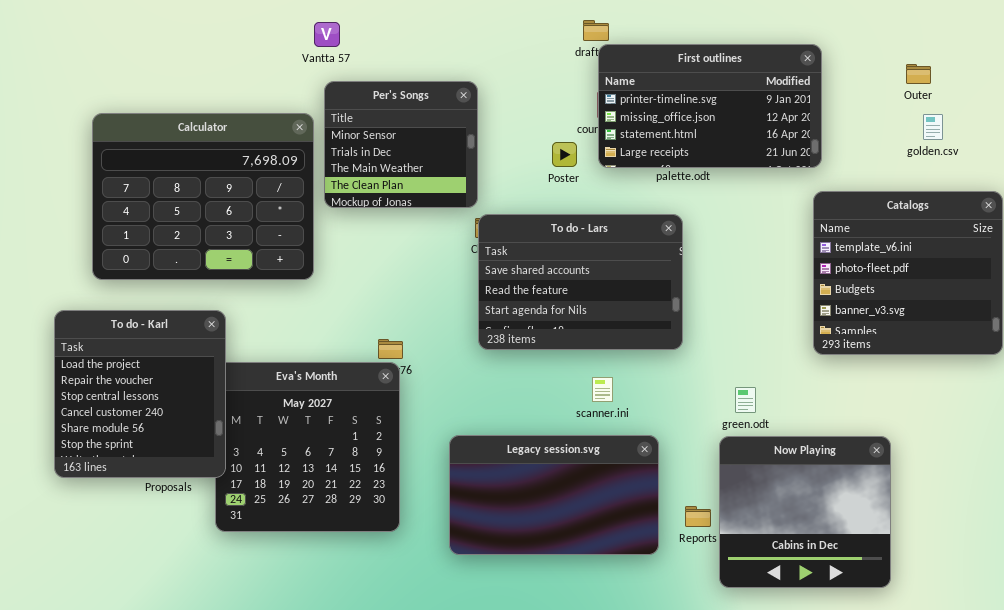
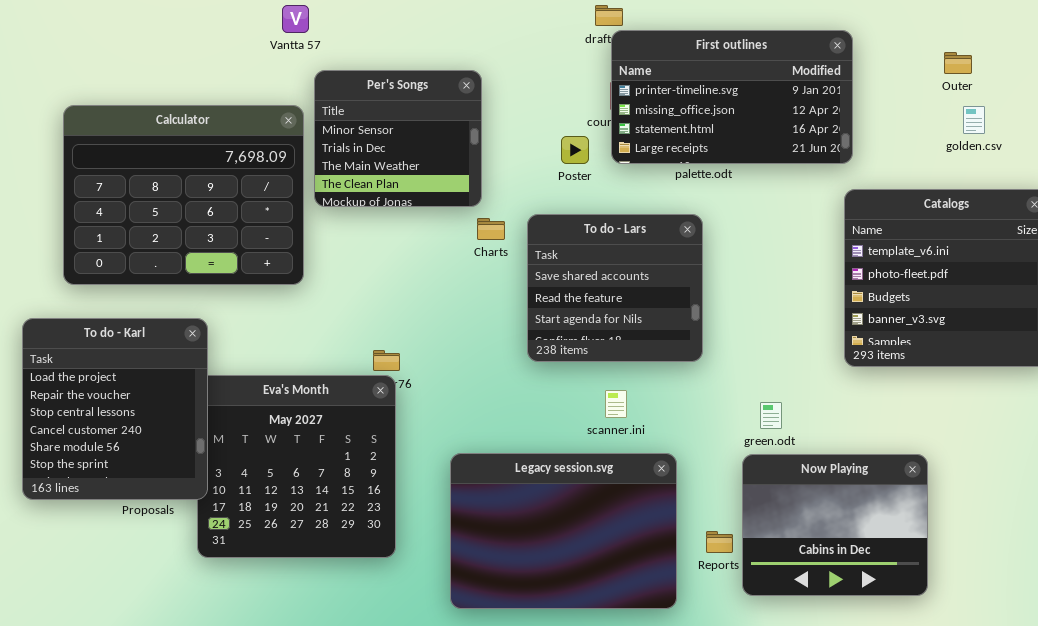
Vantta 57: [314,22,340,47] -> [282,5,309,33], moved
To do - Lars: [478,214,683,350] -> [527,214,703,362], resized
Legacy session.svg: [449,435,659,555] -> [450,453,677,609], resized
Now Playing: [719,436,891,588] -> [742,454,928,596], resized

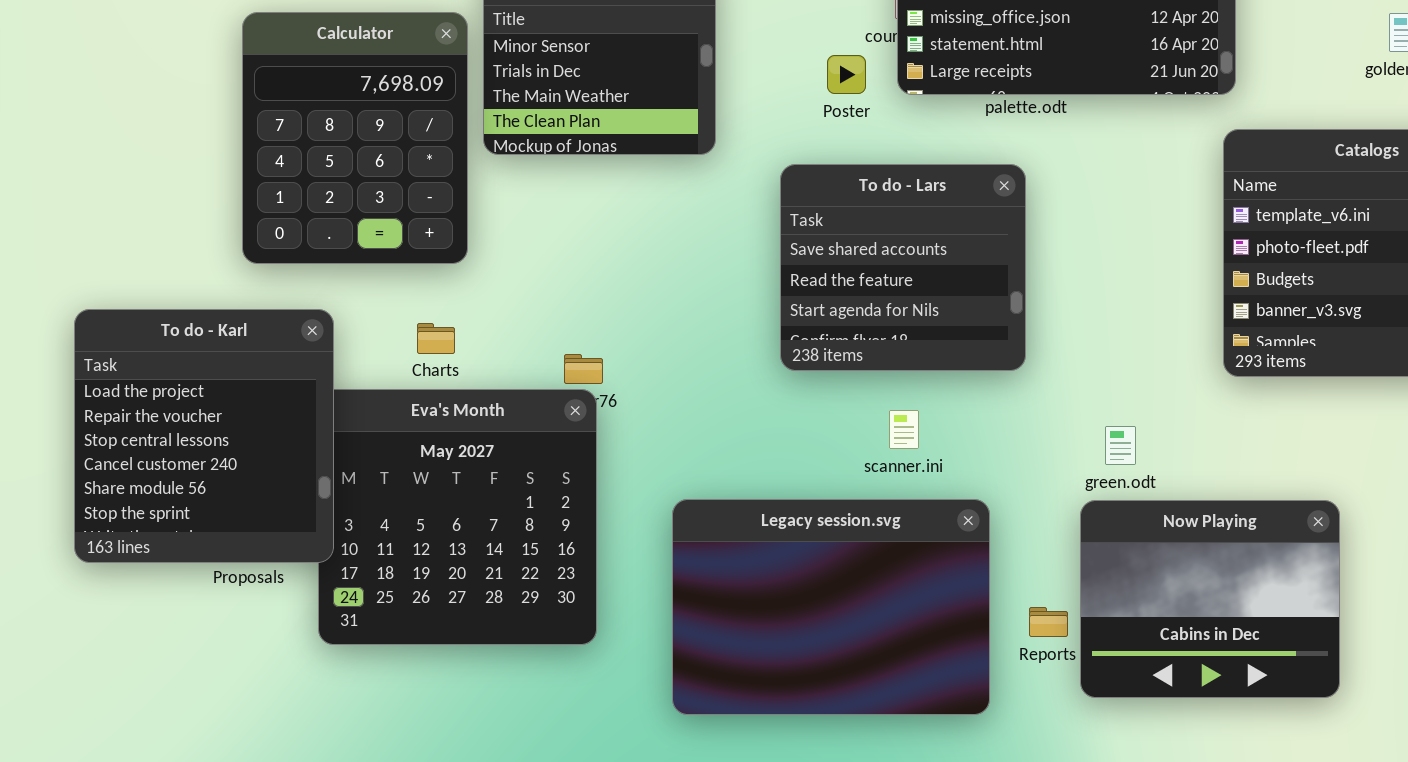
Calculator: [63,105,304,285] -> [242,12,468,264], resized
Charts: [477,218,505,240] -> [417,323,455,354], moved

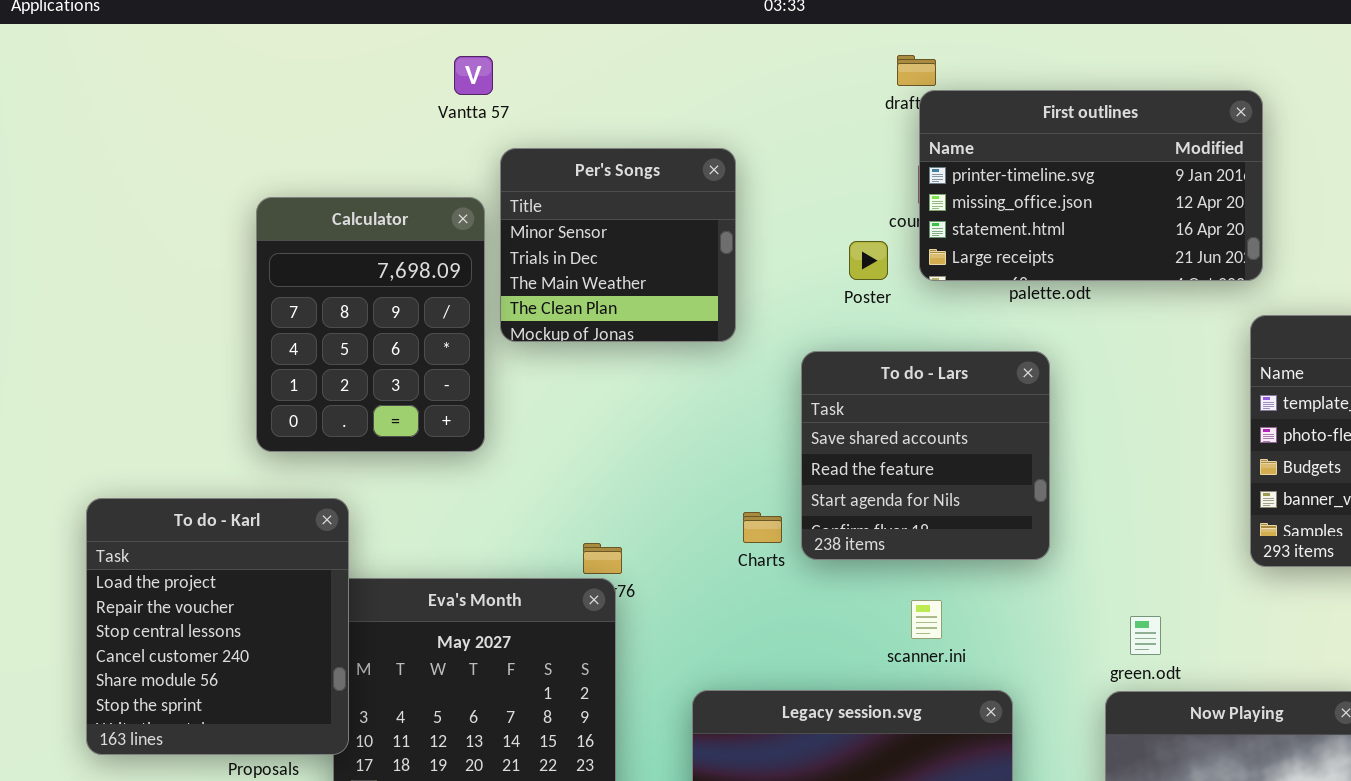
Charts: [417,323,455,354] -> [743,512,782,543], moved

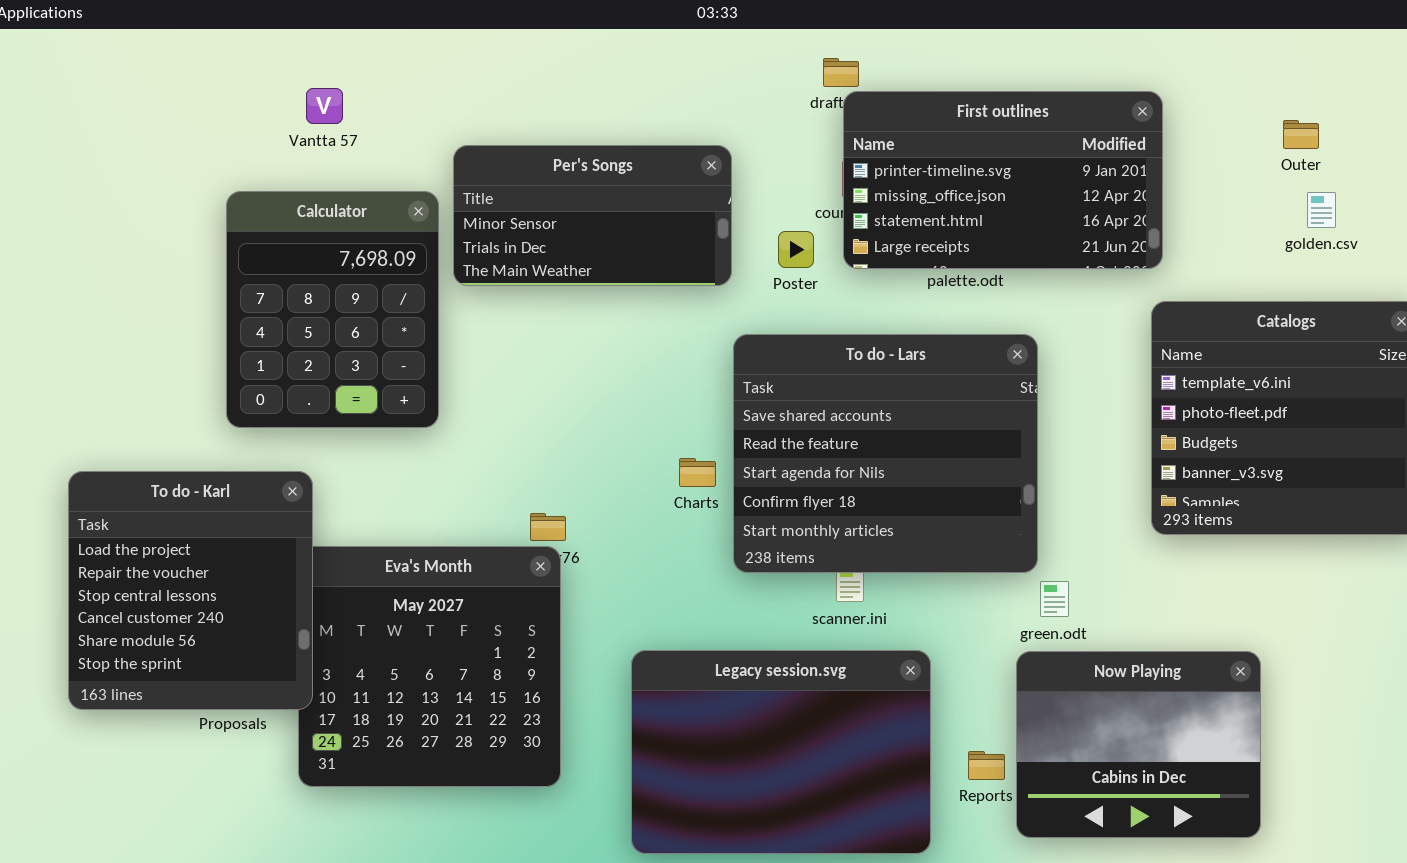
Vantta 57: [454,56,493,95] -> [306,88,343,124], moved
Per's Songs: [500,148,736,342] -> [453,145,732,286], resized
To do - Lars: [801,351,1050,560] -> [733,334,1038,573], resized
Charts: [743,512,782,543] -> [679,458,716,487], moved

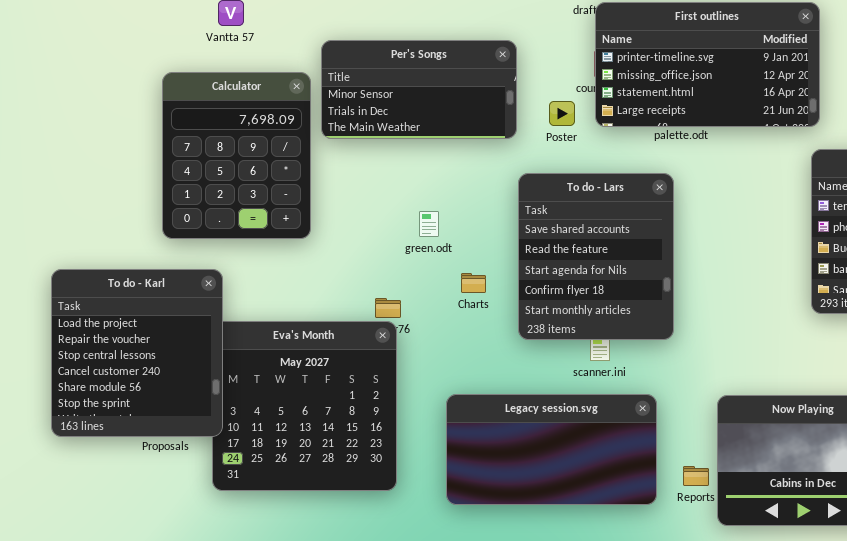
To do - Lars: [733,334,1038,573] -> [518,173,674,340], resized
Charts: [679,458,716,487] -> [461,273,486,293], moved
green.odt: [1040,581,1069,617] -> [419,211,439,237], moved
Legacy session.svg: [631,650,931,854] -> [446,394,657,505], resized

